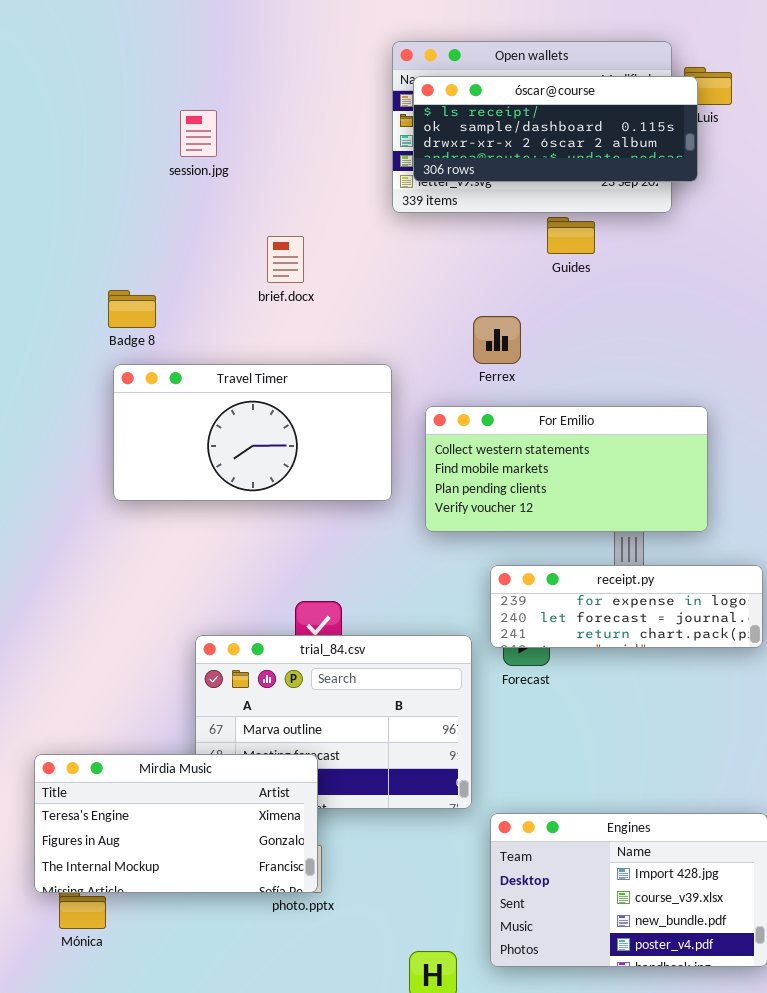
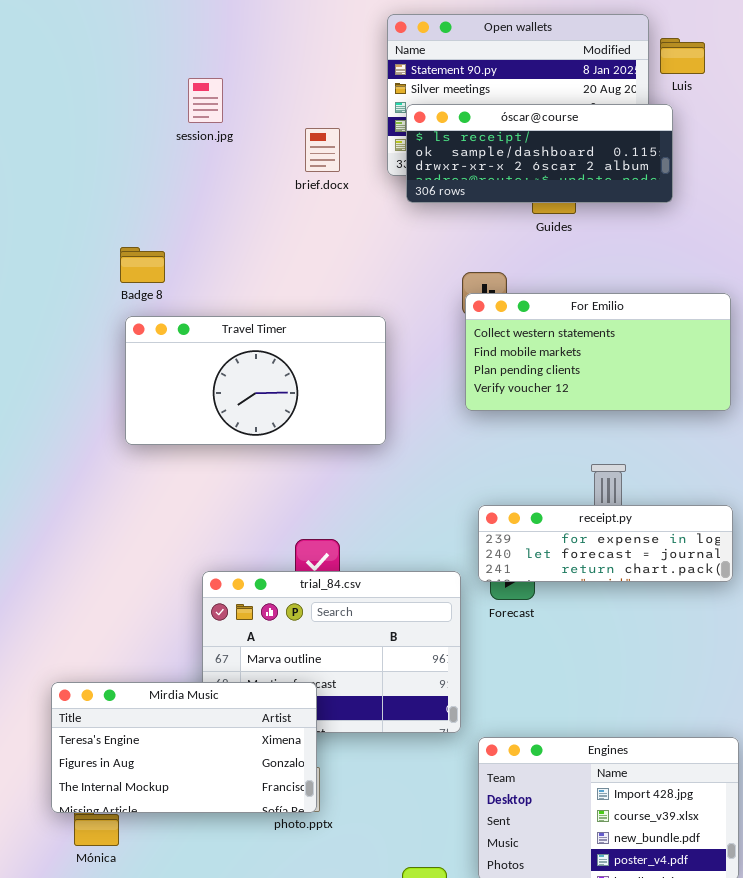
óscar@course: [413,76,698,182] -> [406,104,673,203], moved
brief.docx: [267,236,304,283] -> [305,128,340,172], moved
For Emilio: [425,406,708,532] -> [465,293,731,411], moved

